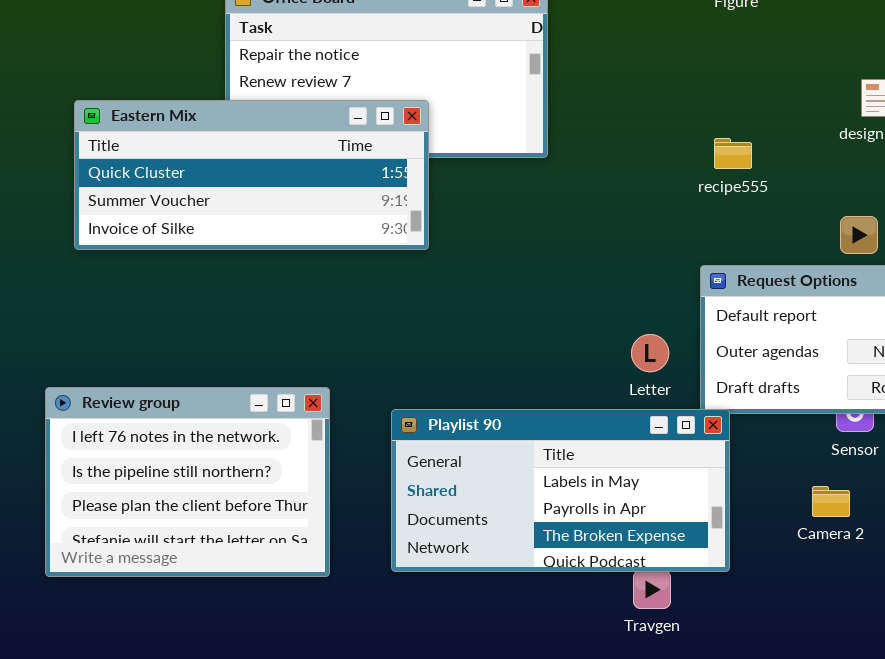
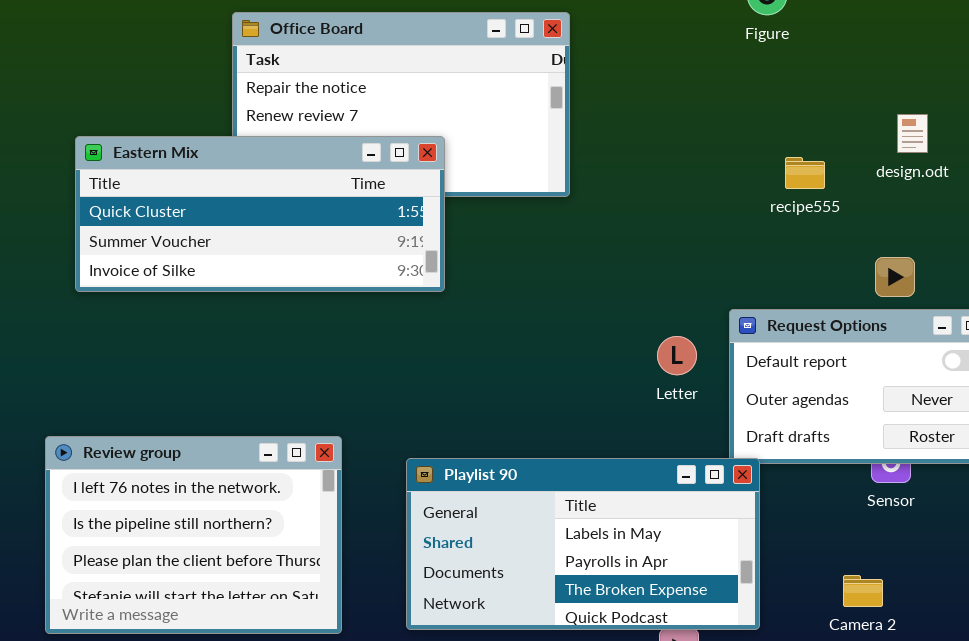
recipe555: [714,138,752,169] -> [785,157,825,189], moved
Letter: [631,334,669,372] -> [657,336,697,375], moved
Camera 2: [812,486,850,517] -> [843,575,883,607], moved

